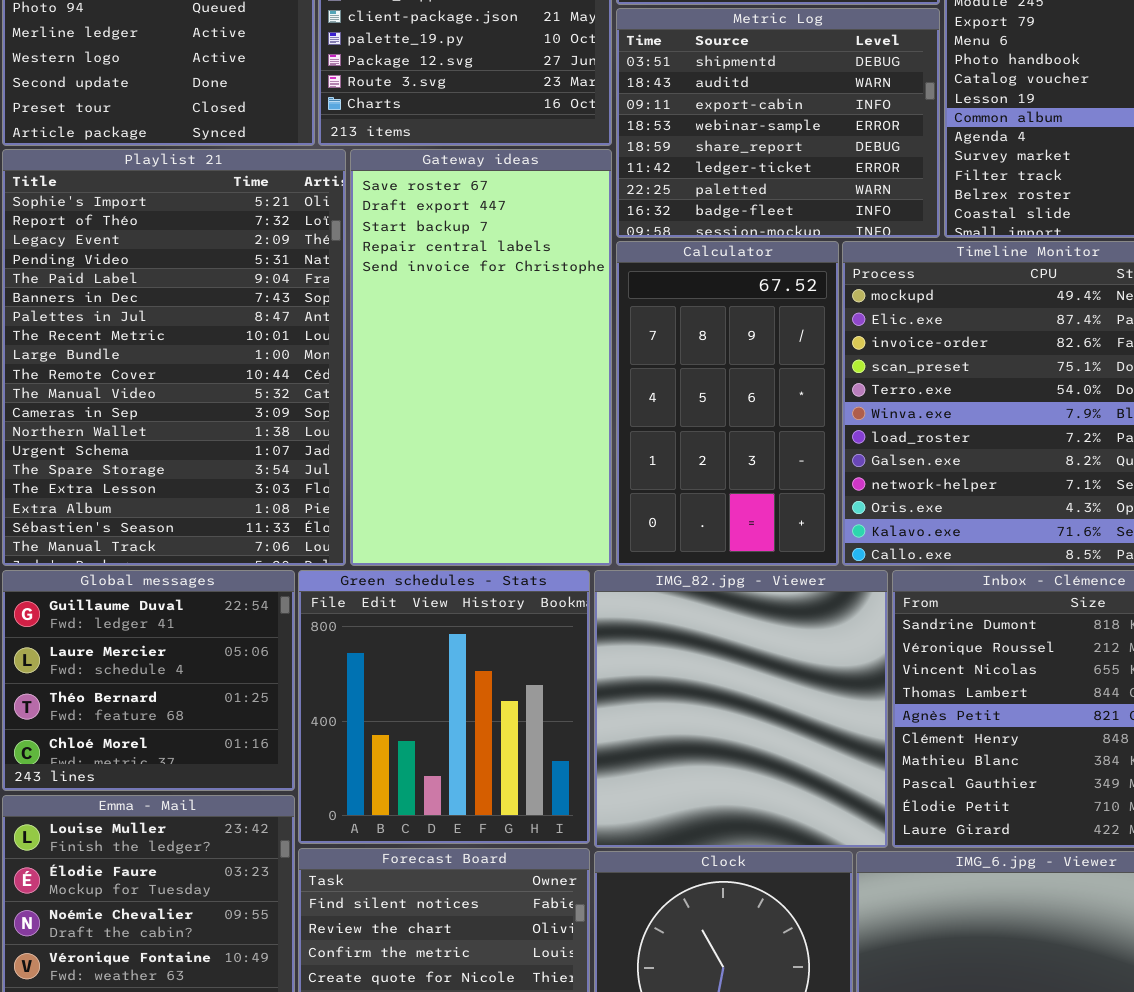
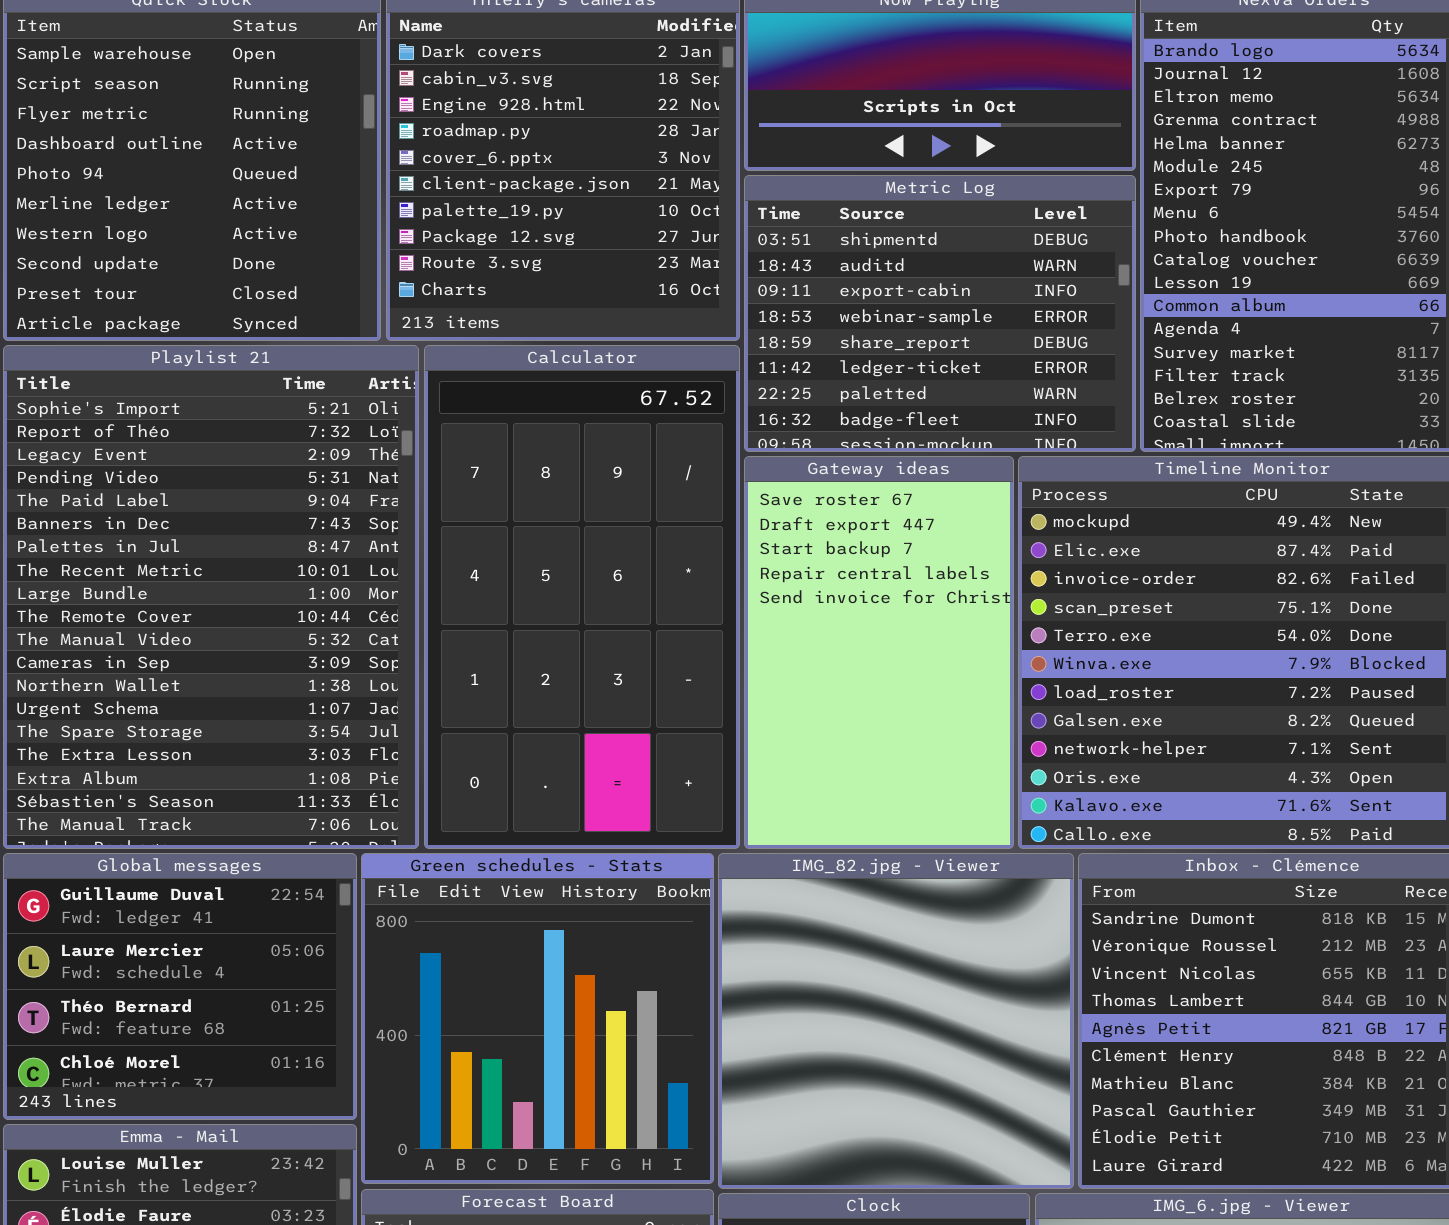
Gateway ideas: [350,149,612,566] -> [744,456,1014,849], moved, resized
Calculator: [616,241,839,566] -> [424,345,740,849], moved, resized

